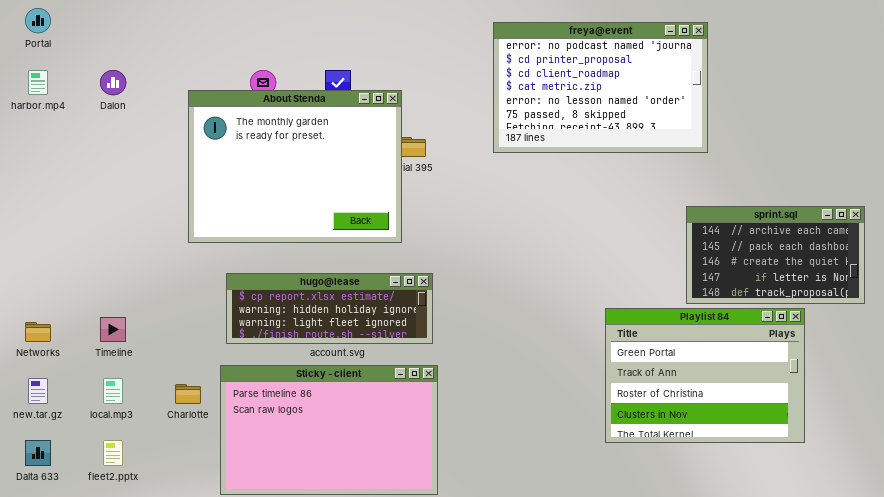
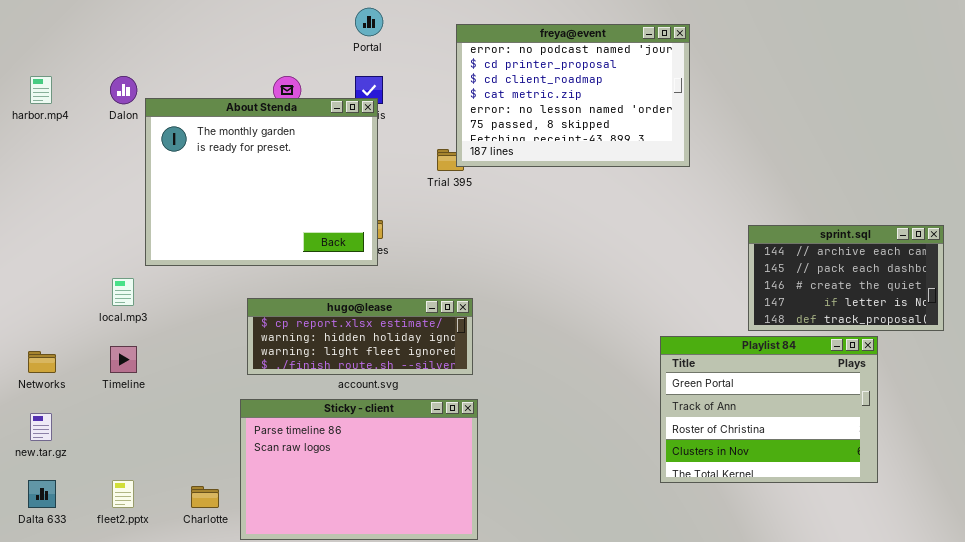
Portal: [25,8,51,33] -> [355,8,383,36], moved
freya@event: [493,22,708,153] -> [456,24,690,167], moved
About Stenda: [188,90,402,243] -> [145,98,378,266], moved
local.mp3: [103,378,123,404] -> [112,278,134,306], moved
Charlotte: [175,384,201,404] -> [191,486,219,508], moved

